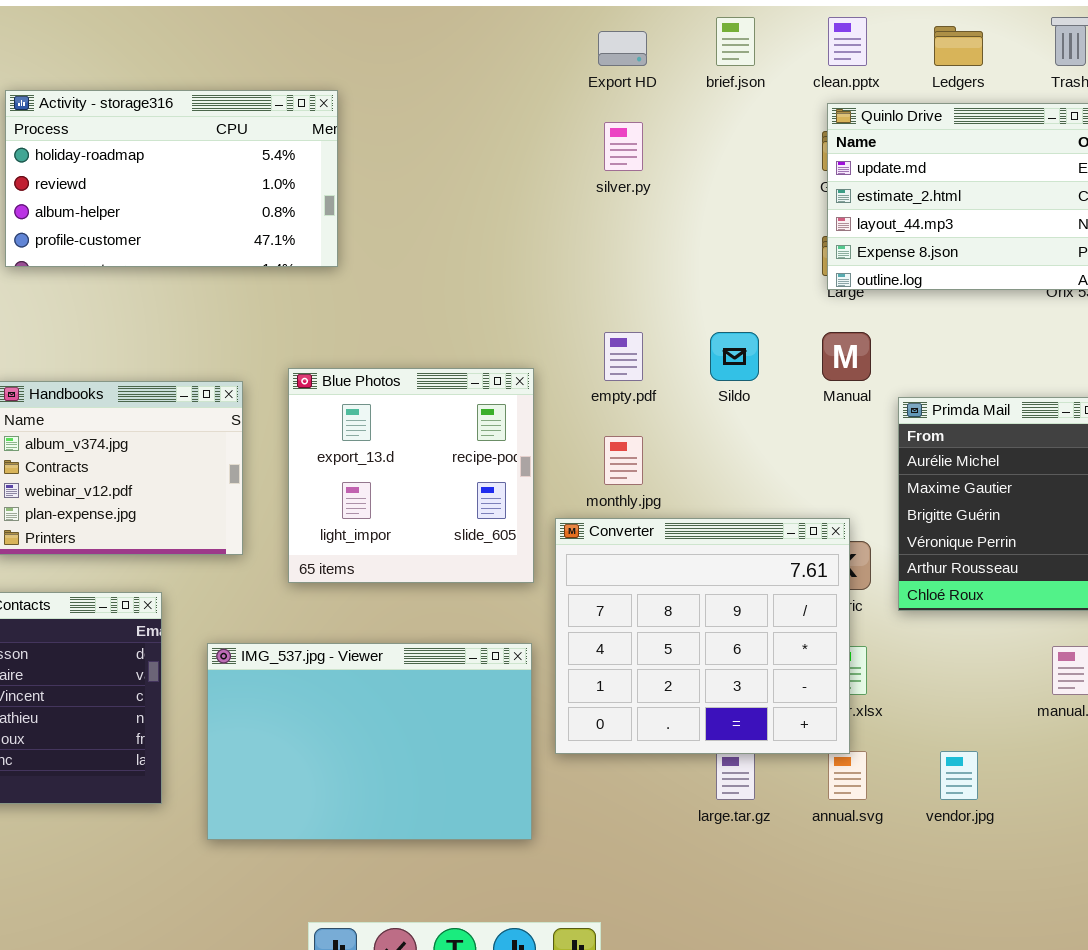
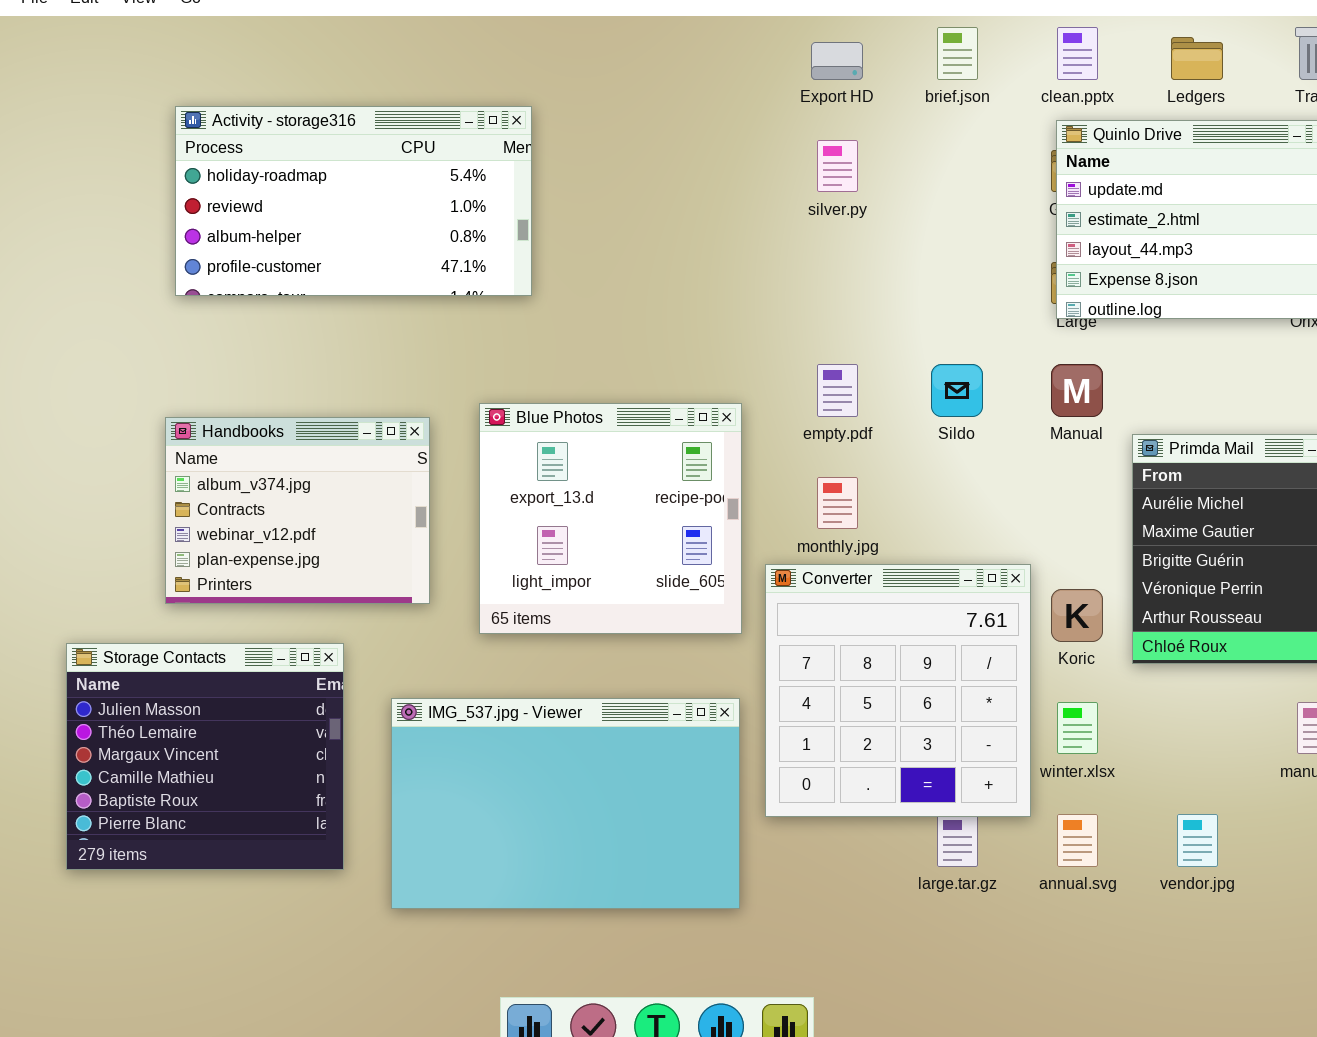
Converter: [555,518,850,754] -> [765,564,1031,817], resized

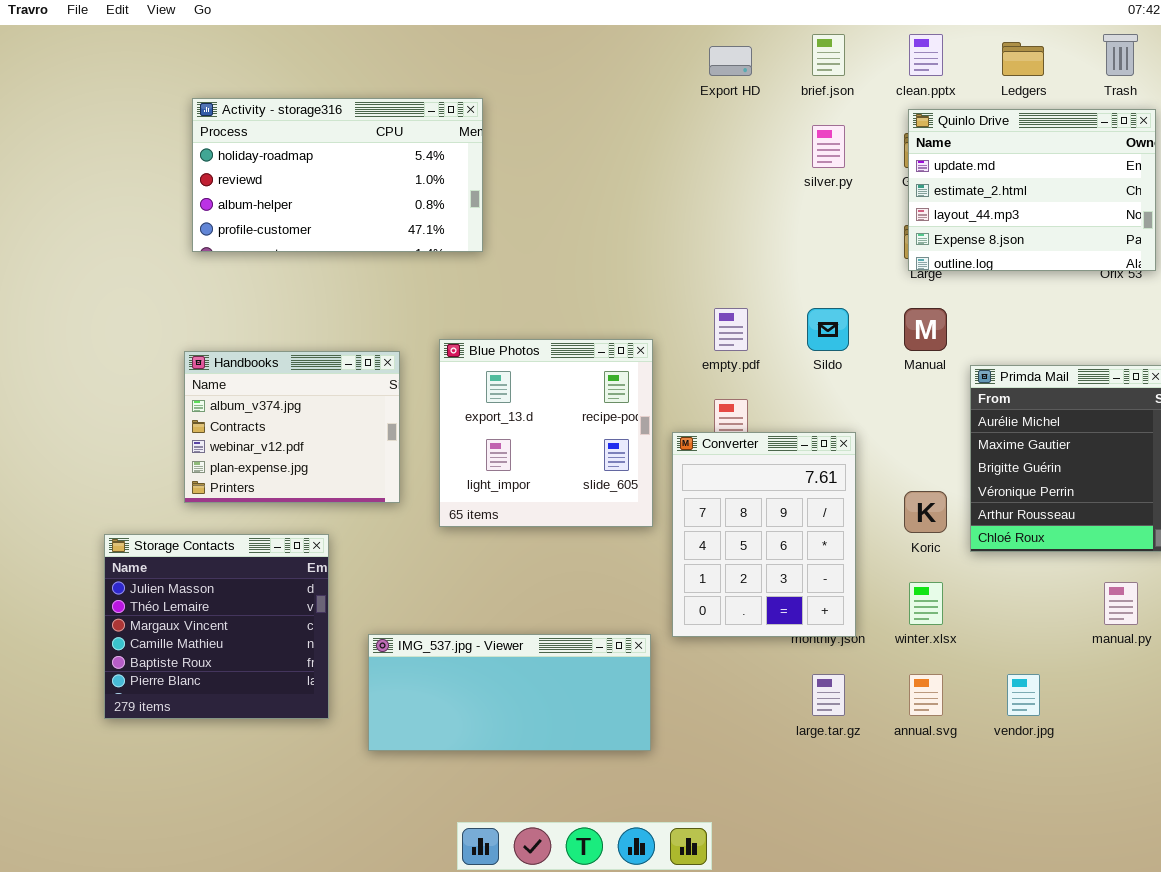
silver.py: [817,140,858,192] -> [812,125,845,168], moved
Converter: [765,564,1031,817] -> [672,432,856,637], moved, resized
IMG_537.jpg - Viewer: [391,698,740,909] -> [368,634,651,751], resized

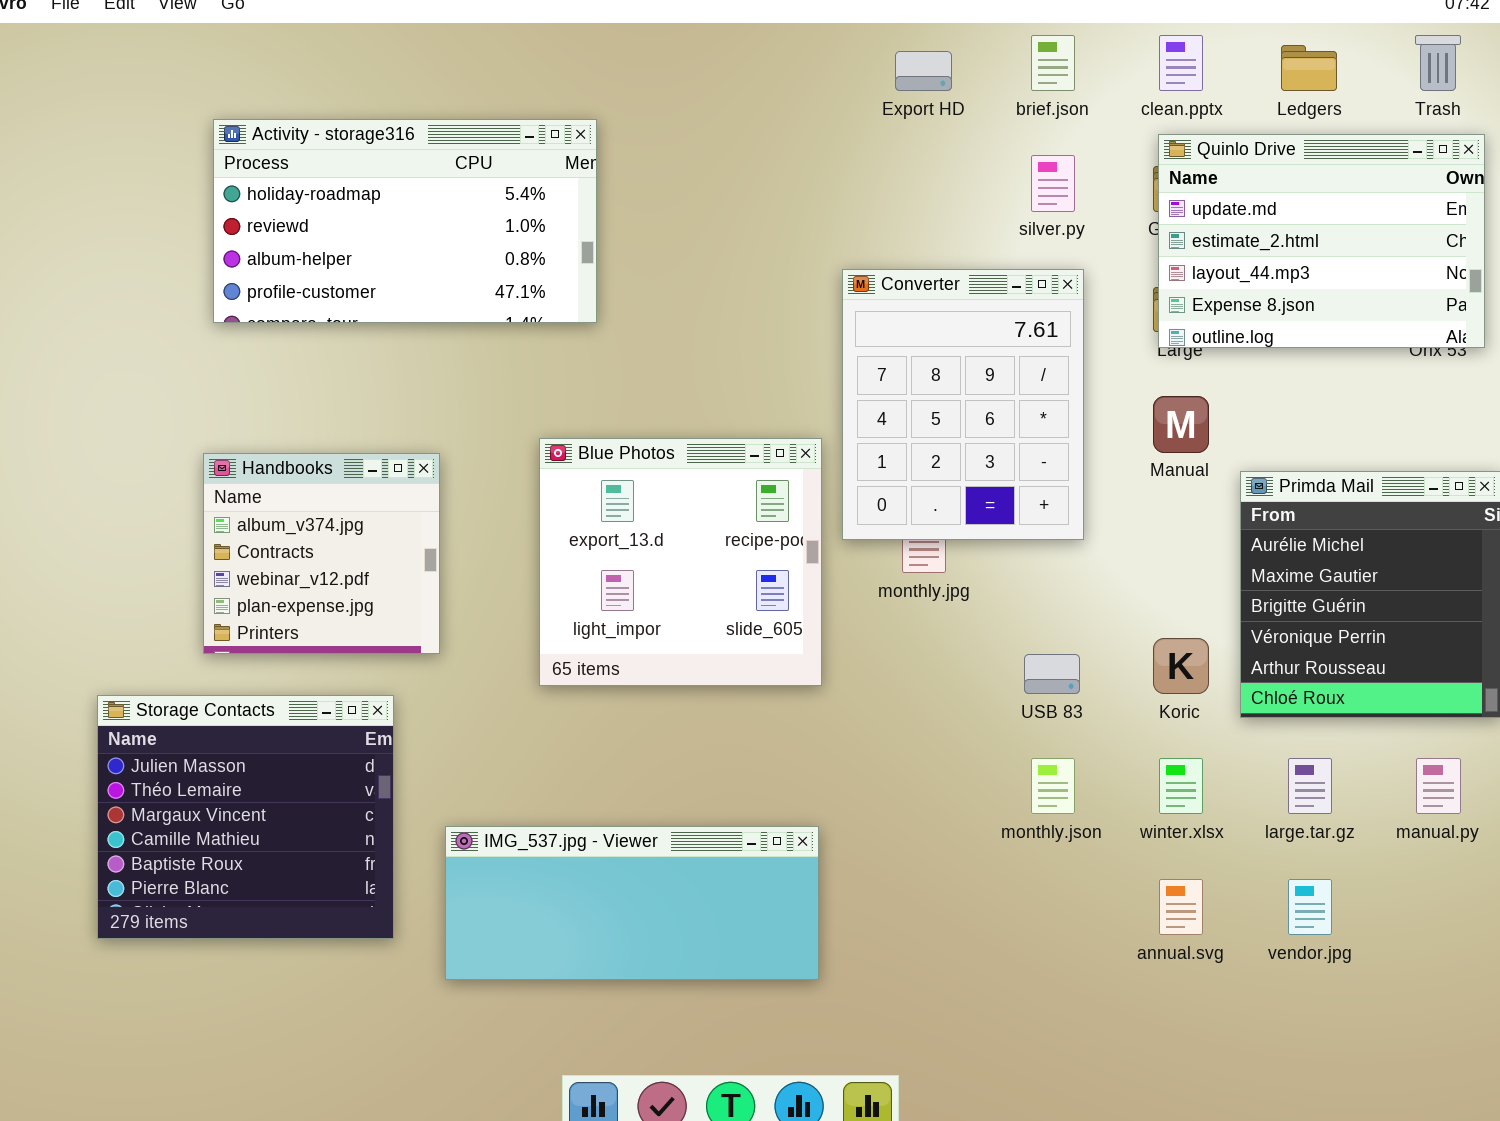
Handbooks: [184,351,400,503] -> [203,453,440,654], resized
Converter: [672,432,856,637] -> [842,269,1084,540], moved
large.tar.gz: [812,674,845,716] -> [1288,758,1332,814], moved

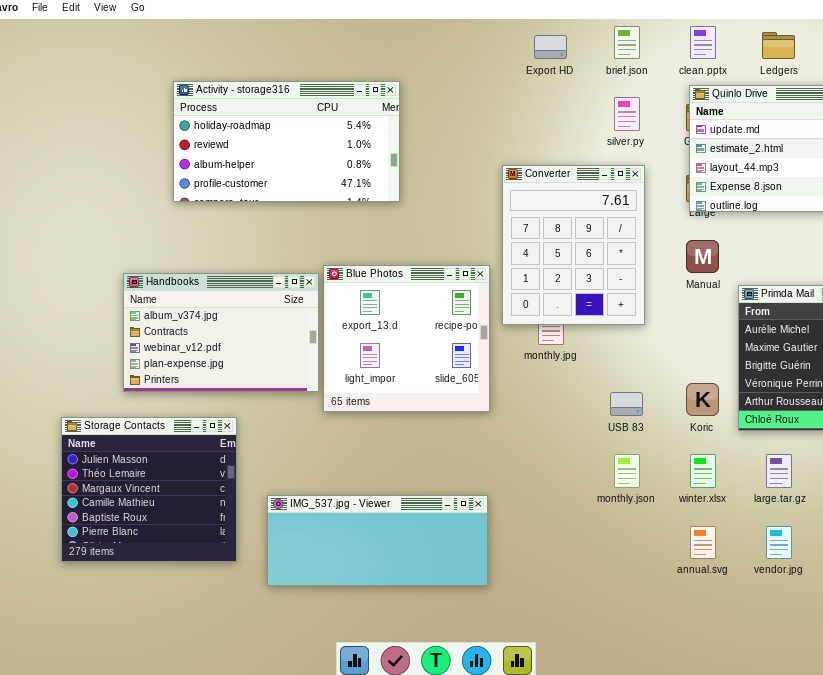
Activity - storage316: [213,119,597,323] -> [173,81,400,202], moved
Handbooks: [203,453,440,654] -> [123,273,319,392], resized

